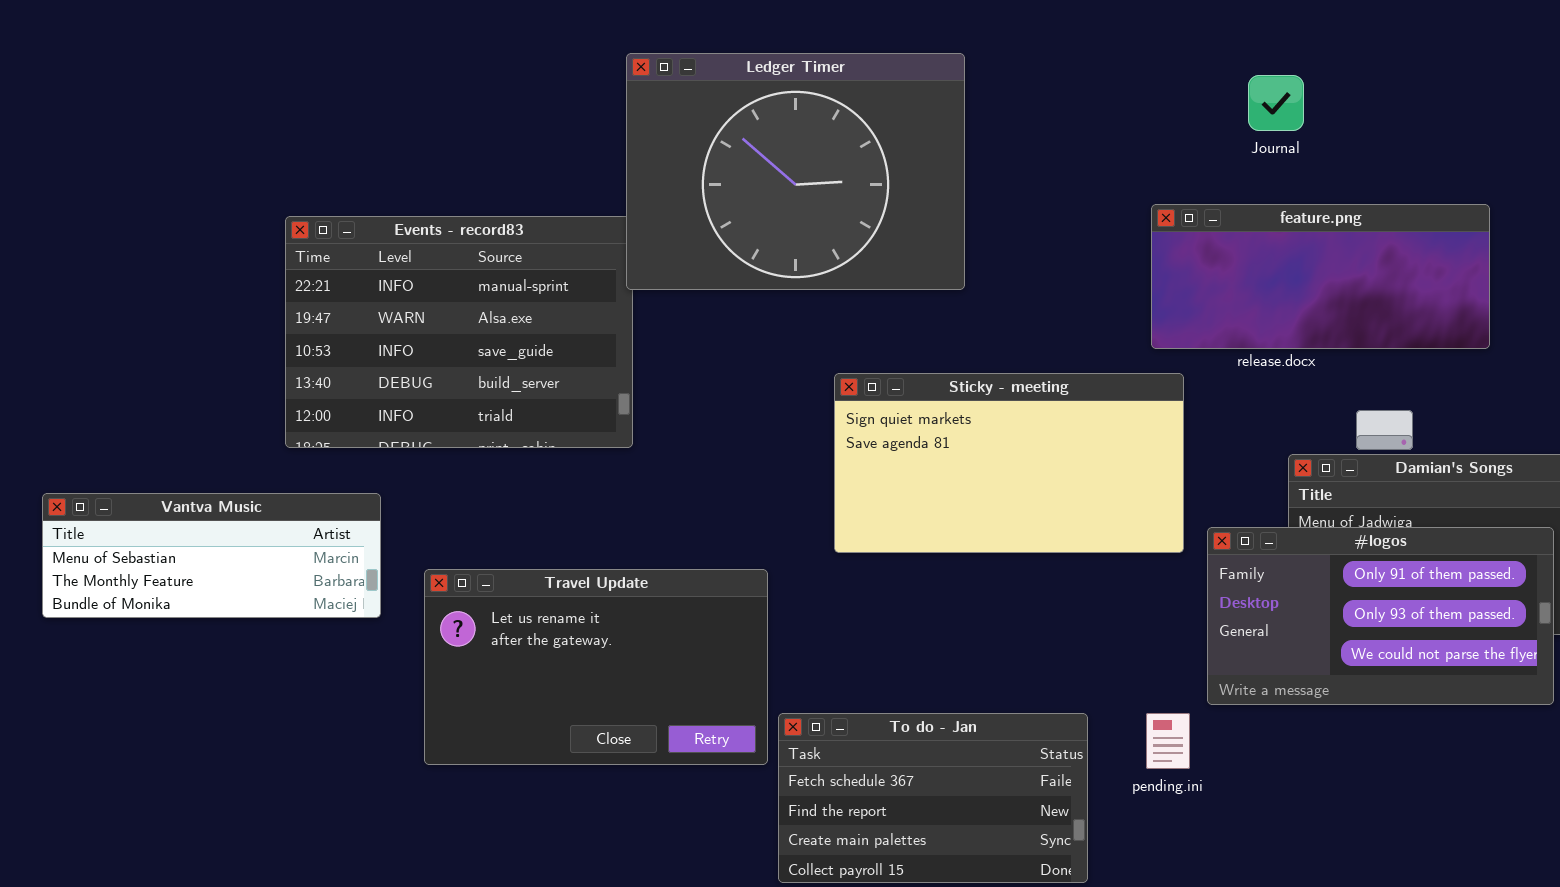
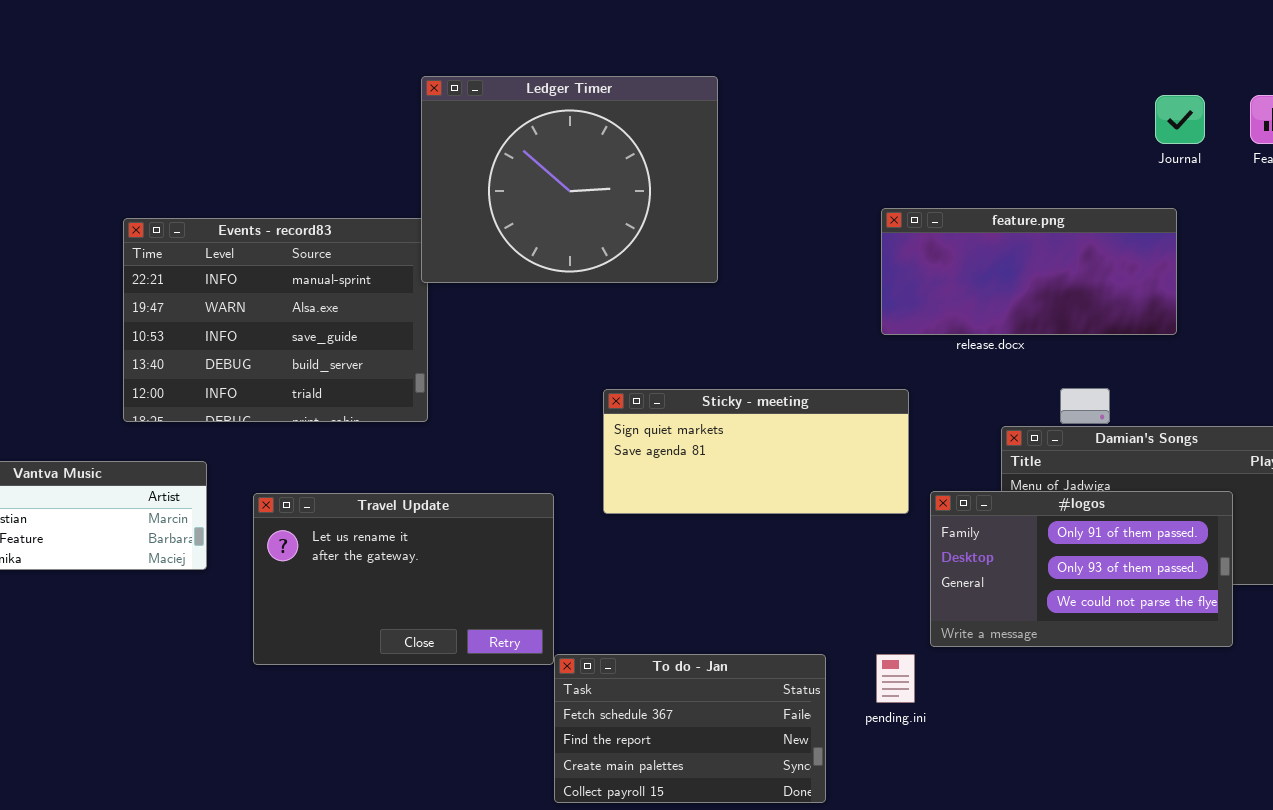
Journal: [1248,75,1304,131] -> [1155,95,1205,144], moved
Sticky - meeting: [834,373,1184,553] -> [603,389,909,514], resized
Travel Update: [424,569,768,765] -> [253,493,554,665], moved

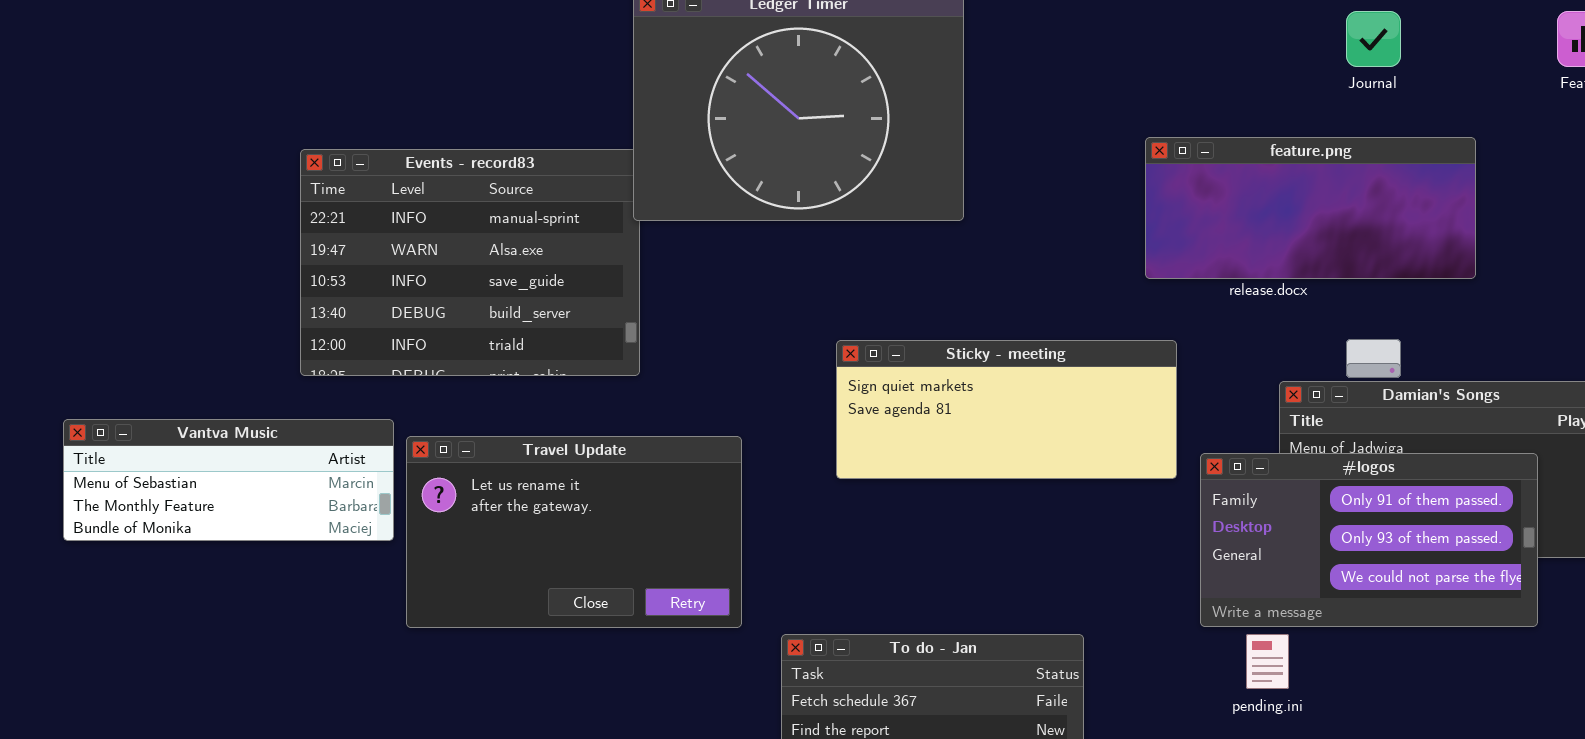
Journal: [1155,95,1205,144] -> [1346,11,1401,67], moved
Travel Update: [253,493,554,665] -> [406,436,742,628], moved
pending.ini: [876,654,915,703] -> [1246,634,1289,689], moved

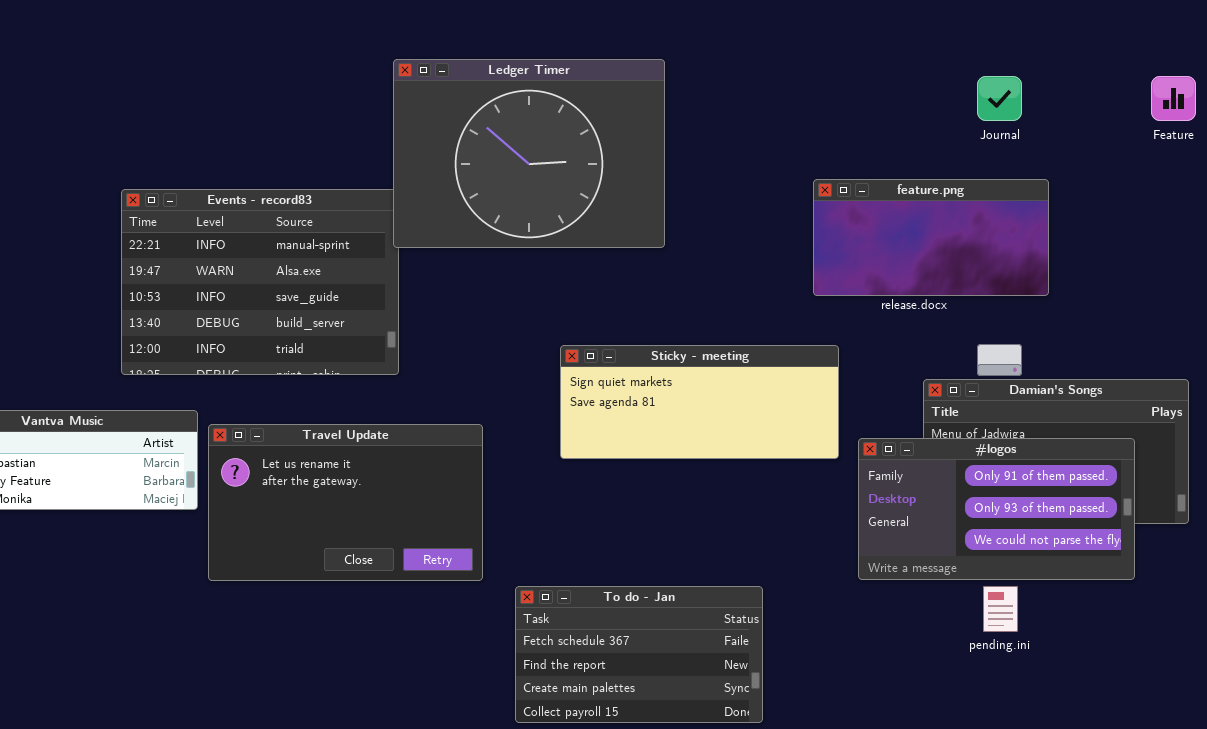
feature.png: [1145,137,1476,279] -> [813,179,1049,296], resized
pending.ini: [1246,634,1289,689] -> [983,586,1018,632], moved

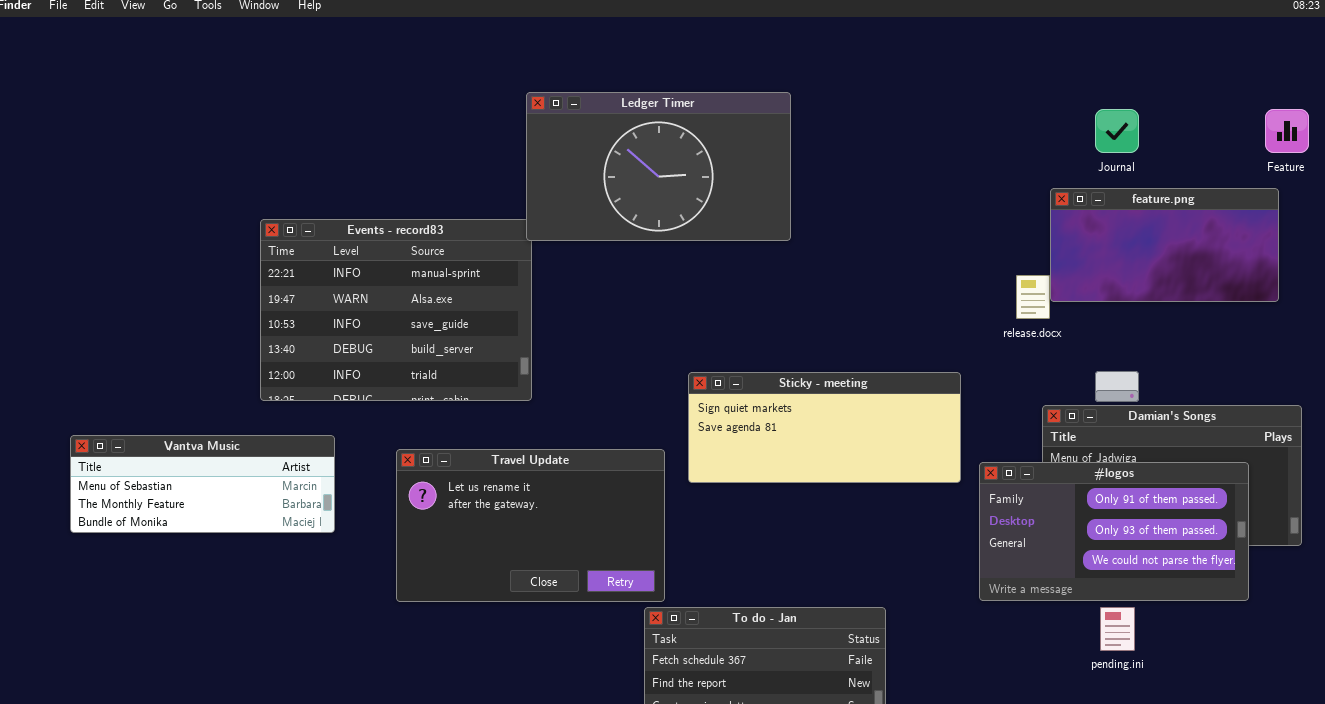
Ledger Timer: [393,59,665,248] -> [526,92,791,241], resized
feature.png: [813,179,1049,296] -> [1050,188,1279,302], moved
Travel Update: [208,424,483,581] -> [396,449,665,602], moved

